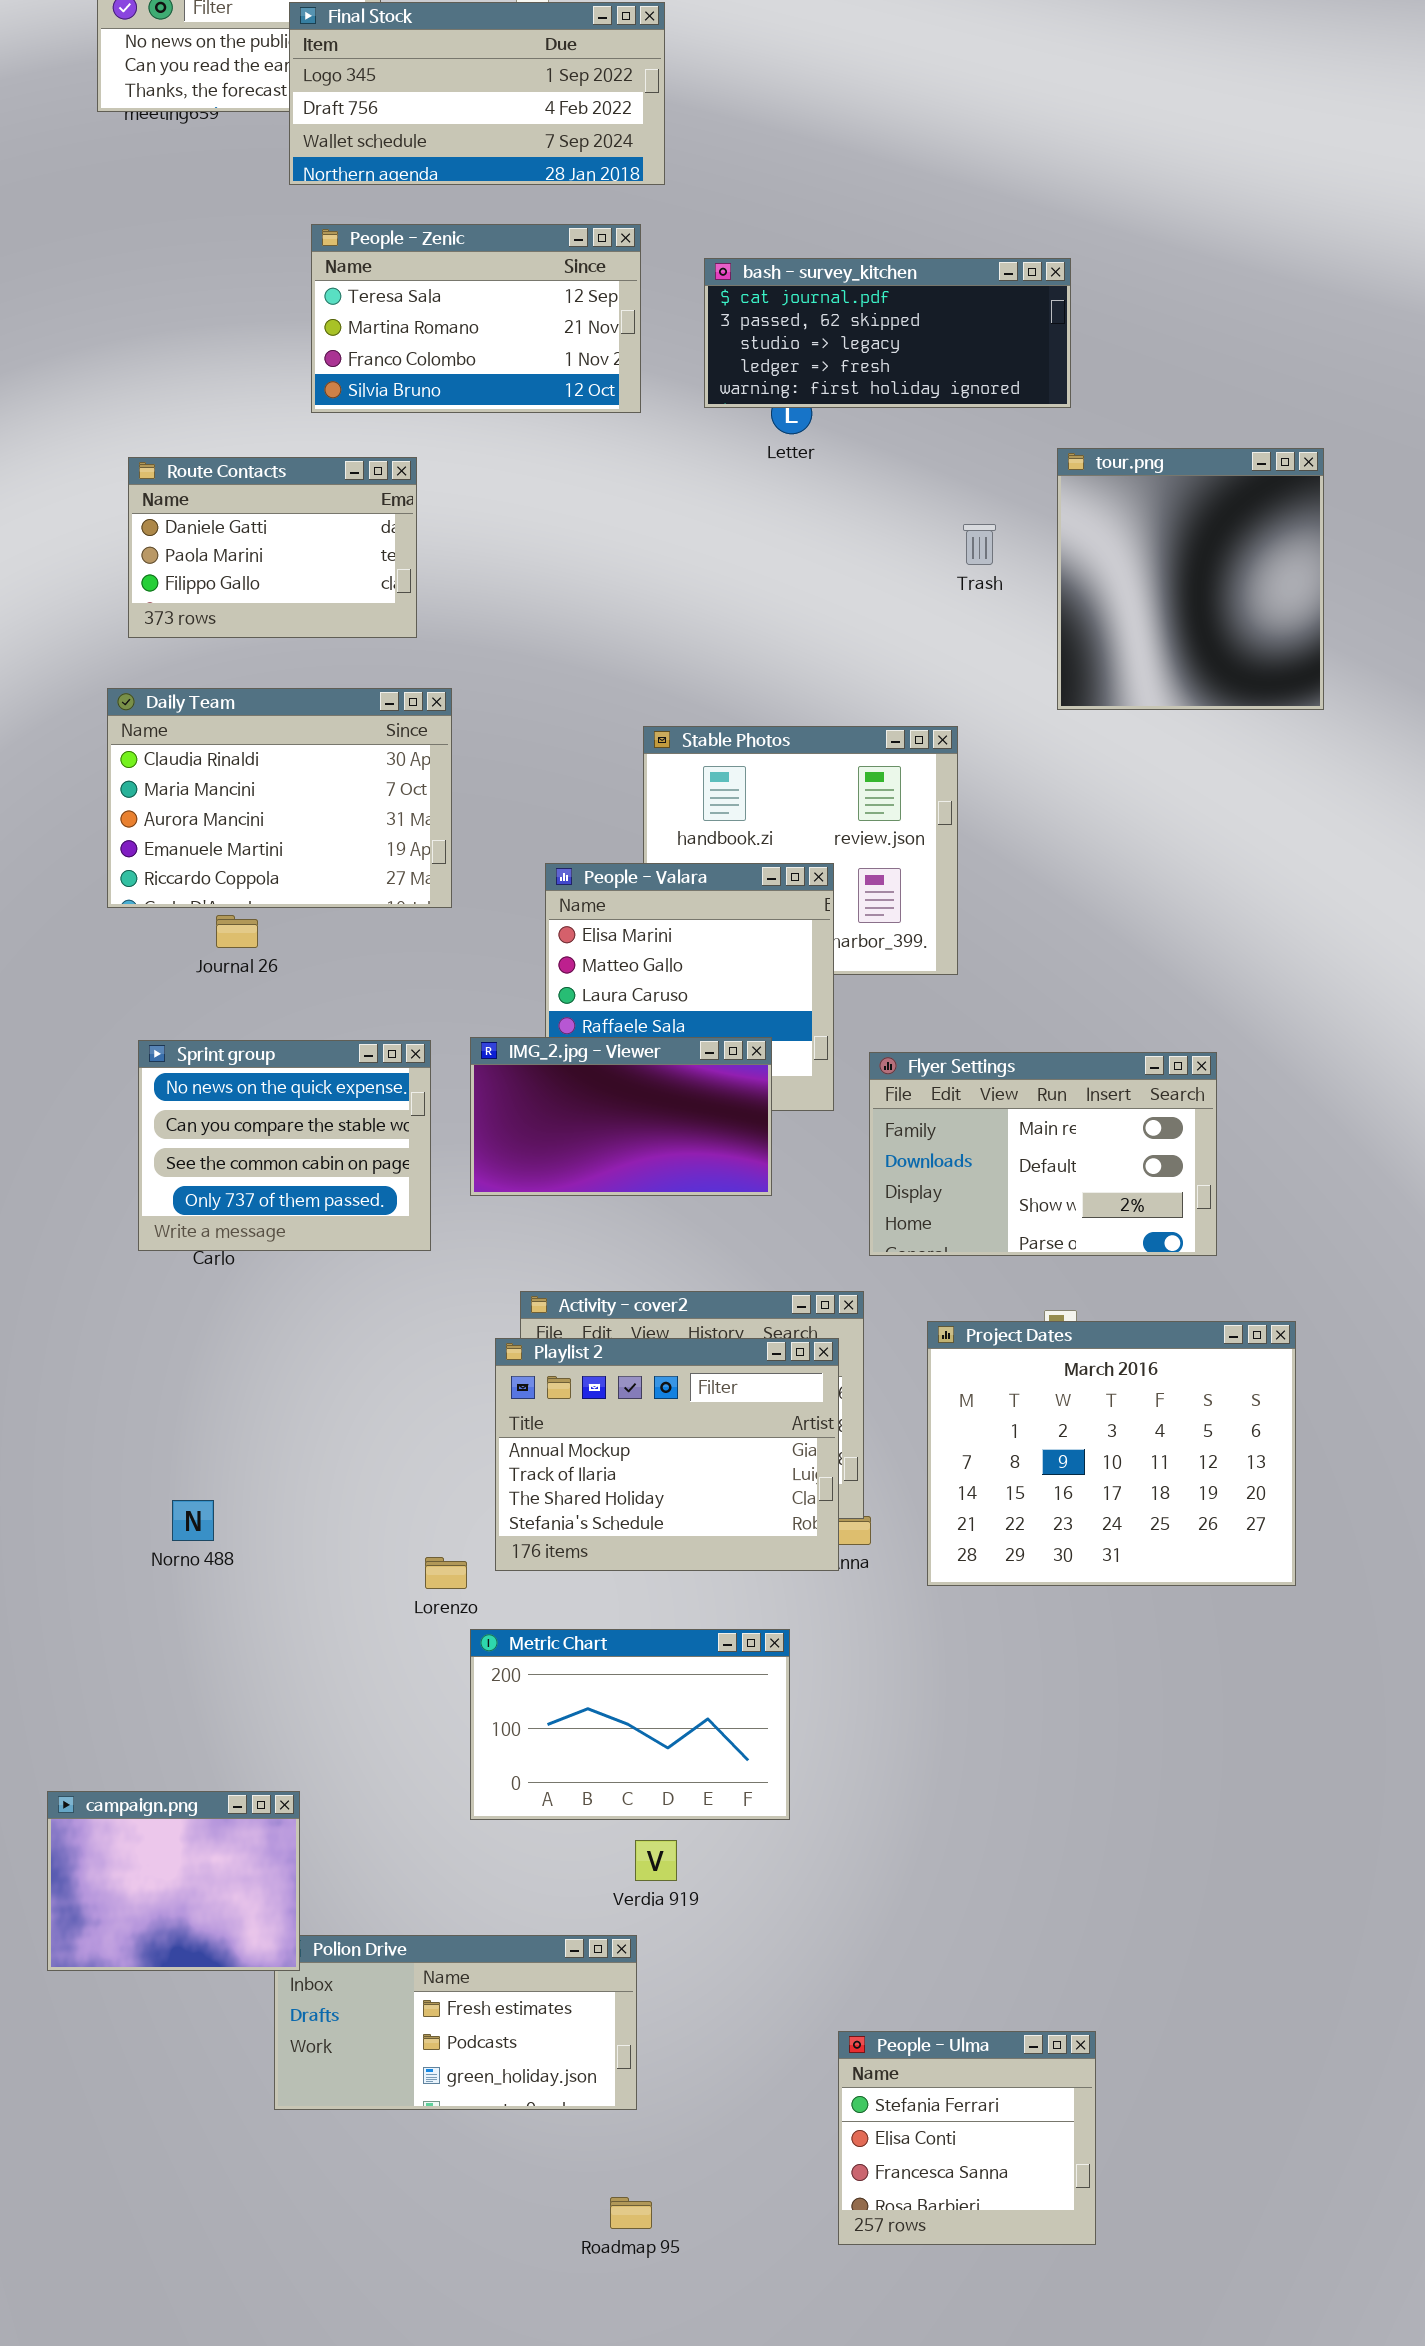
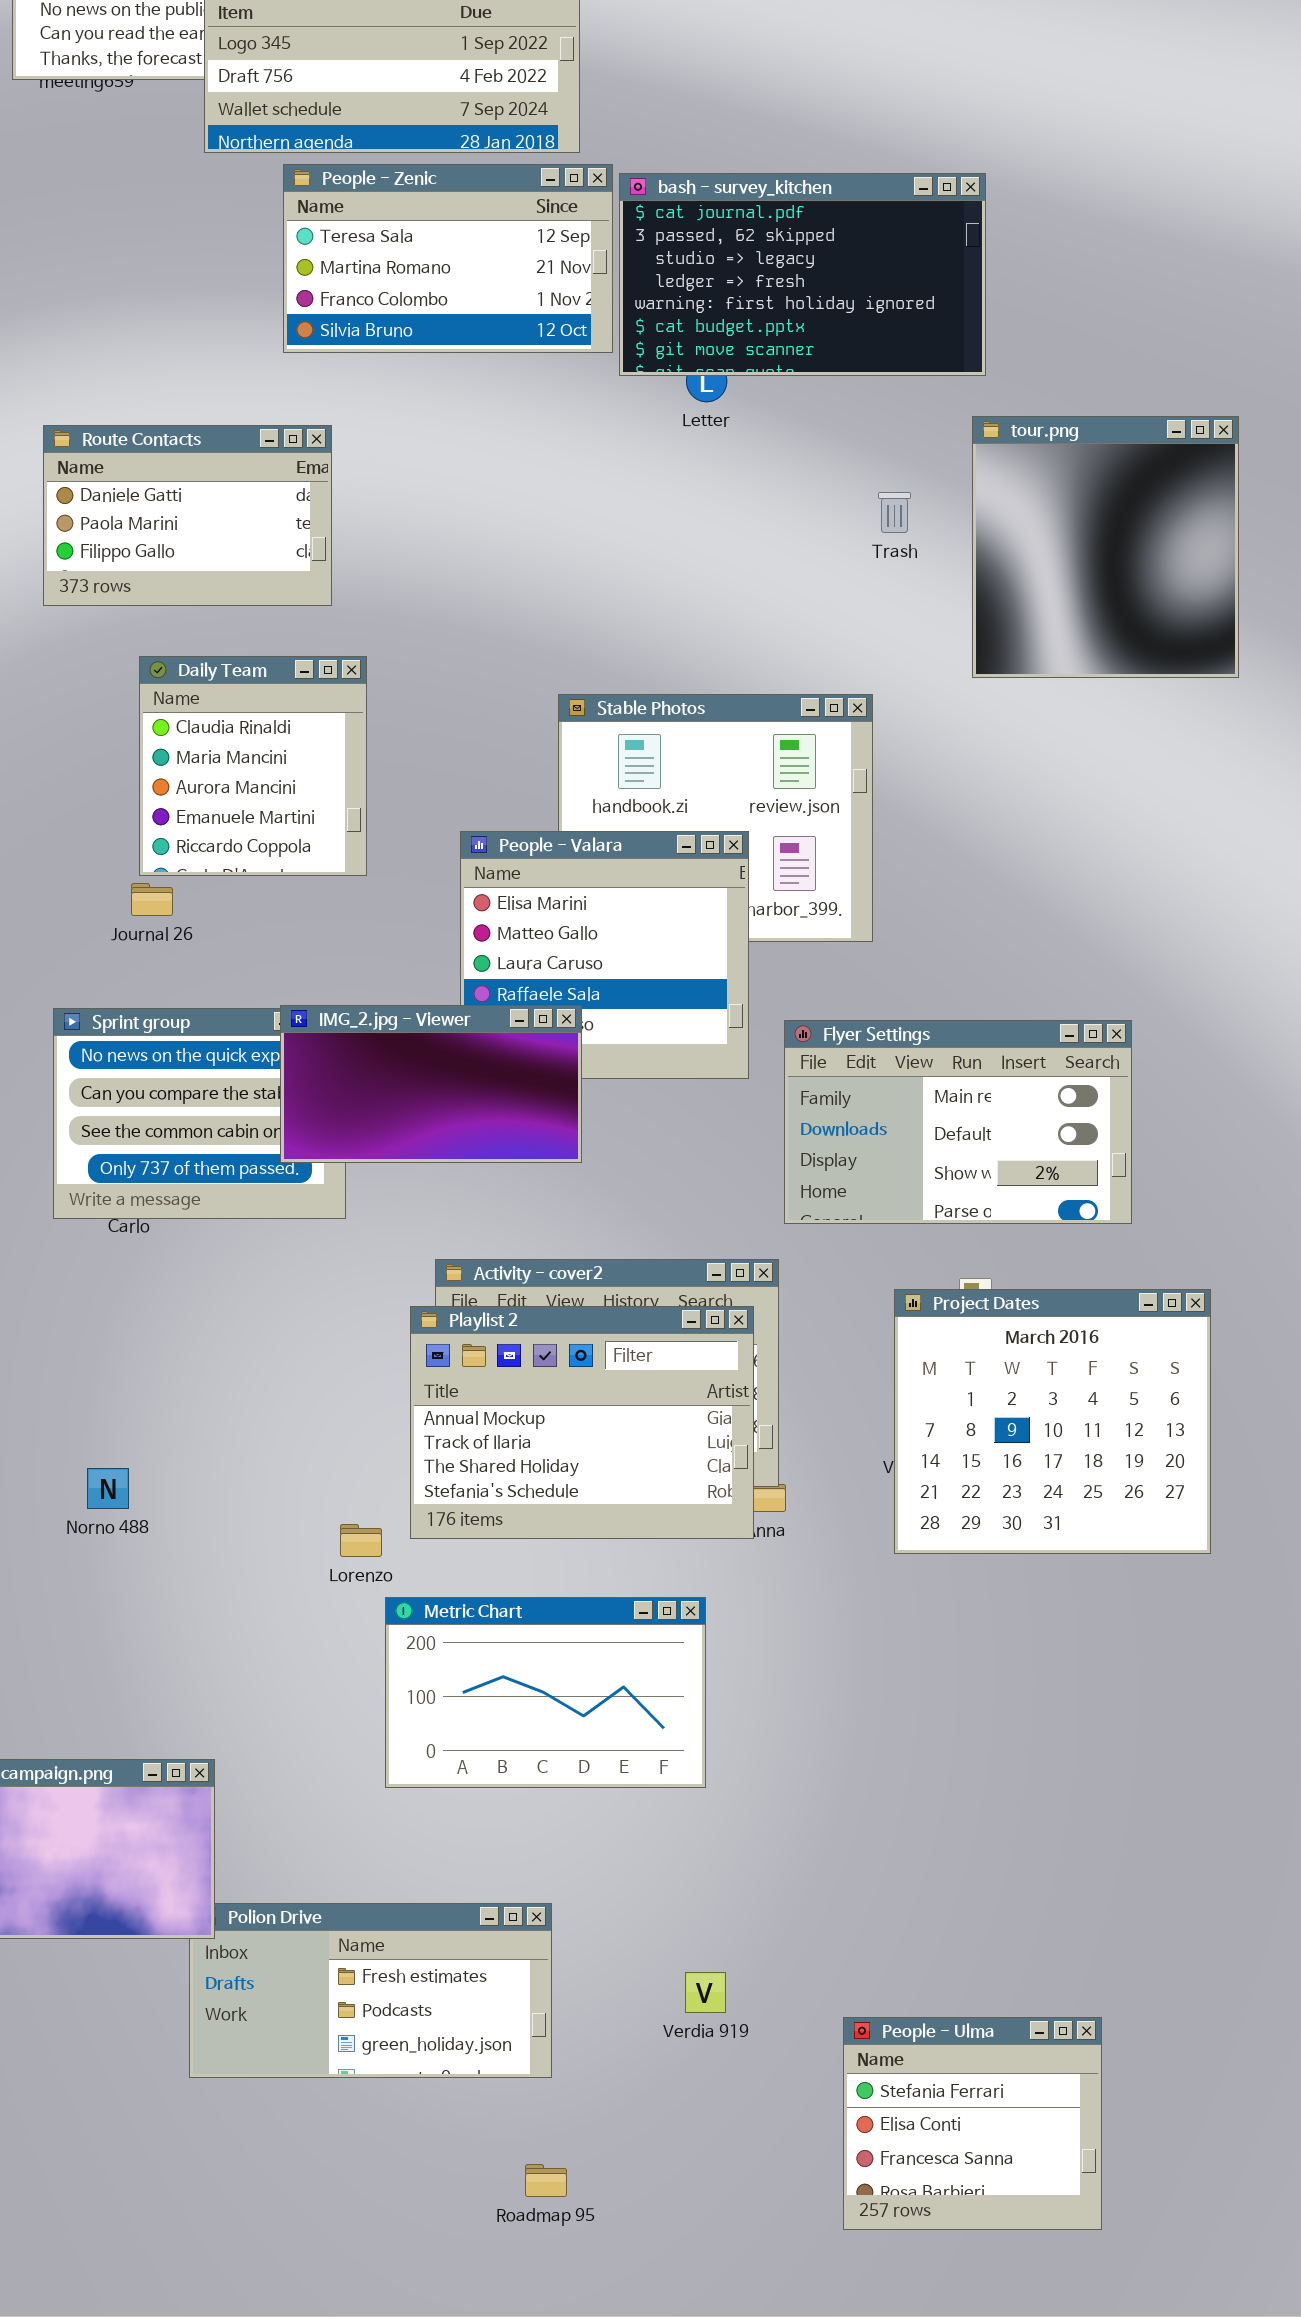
People - Zenic: [311,224,641,413] -> [283,164,613,353], moved
bash - survey_kitchen: [704,258,1071,408] -> [619,173,986,376], resized
Daily Team: [107,688,452,908] -> [139,656,367,876], resized
IMG_2.jpg - Viewer: [470,1037,772,1196] -> [280,1005,582,1163], moved
Project Dates: [927,1321,1296,1586] -> [894,1289,1211,1554], resized
Verdia 919: [635,1840,677,1881] -> [685,1972,726,2013], moved
People - Ulma: [838,2031,1096,2245] -> [843,2017,1102,2230], moved

